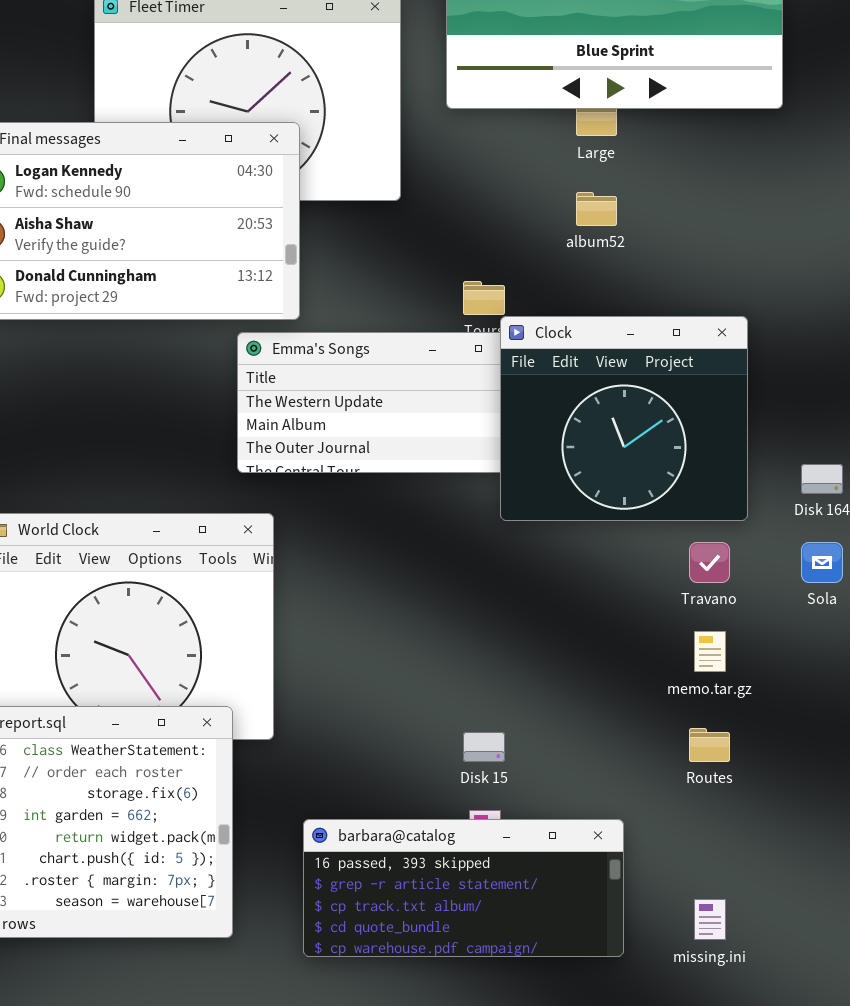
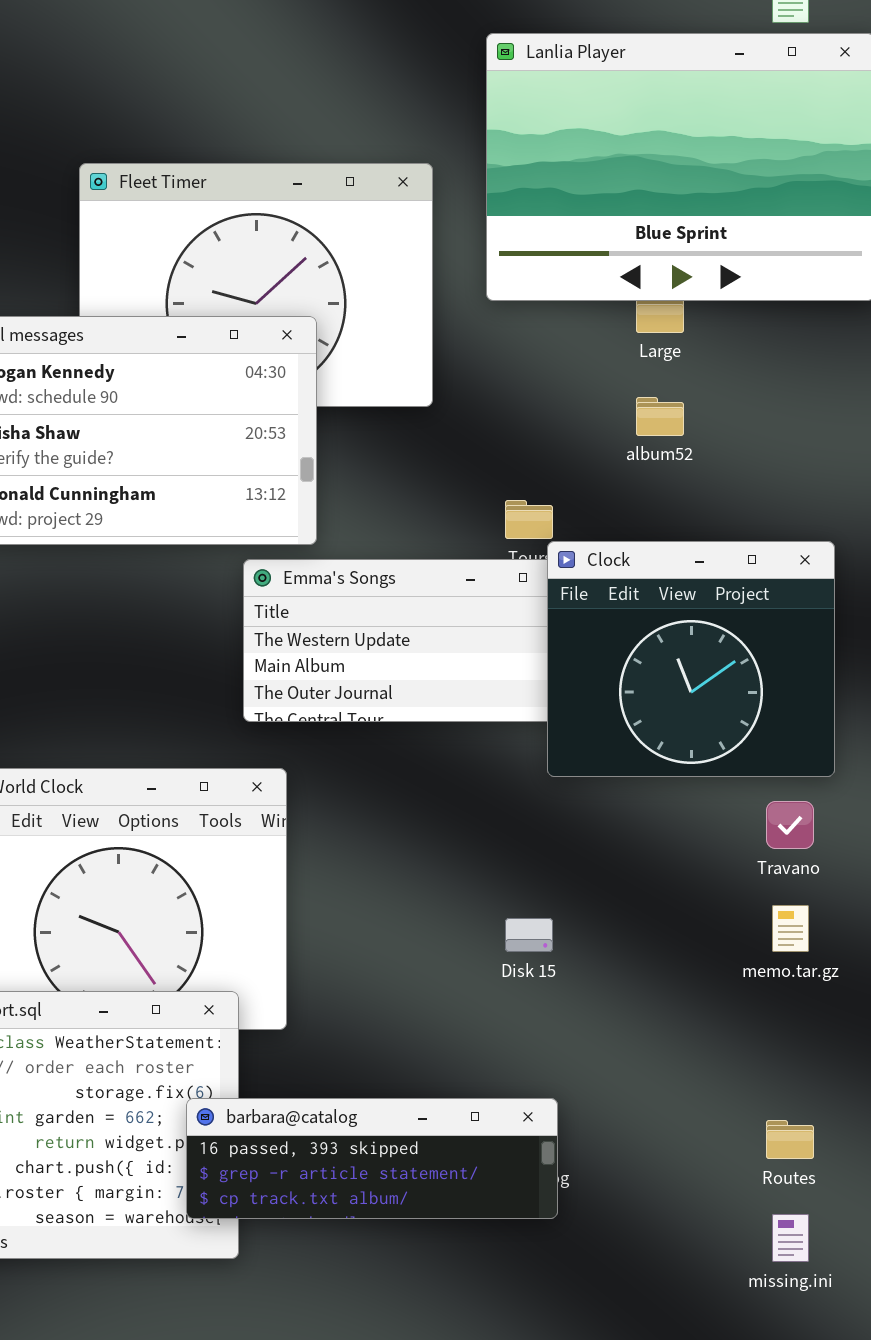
Routes: [689,728,730,762] -> [766,1120,814,1159], moved
Disk 15: [463,732,505,762] -> [505,918,553,952], moved
barbara@catalog: [303,819,624,957] -> [186,1098,558,1219], moved, resized

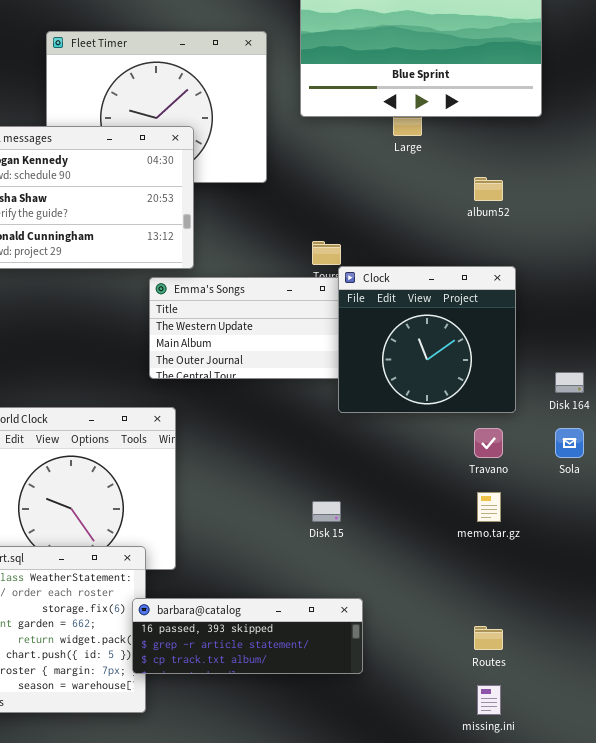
album52: [636,397,684,436] -> [474,177,503,201], moved
barbara@catalog: [186,1098,558,1219] -> [132,598,363,674], moved

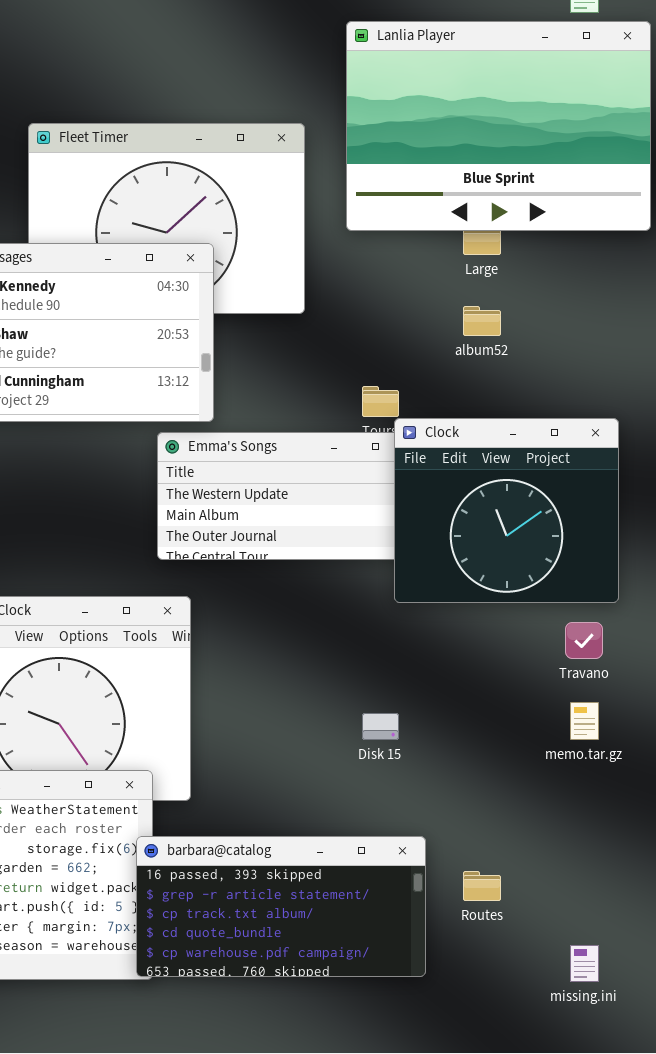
album52: [474,177,503,201] -> [463,306,501,336], moved
barbara@catalog: [132,598,363,674] -> [136,836,426,977], resized
Routes: [474,626,503,650] -> [463,871,501,901], moved

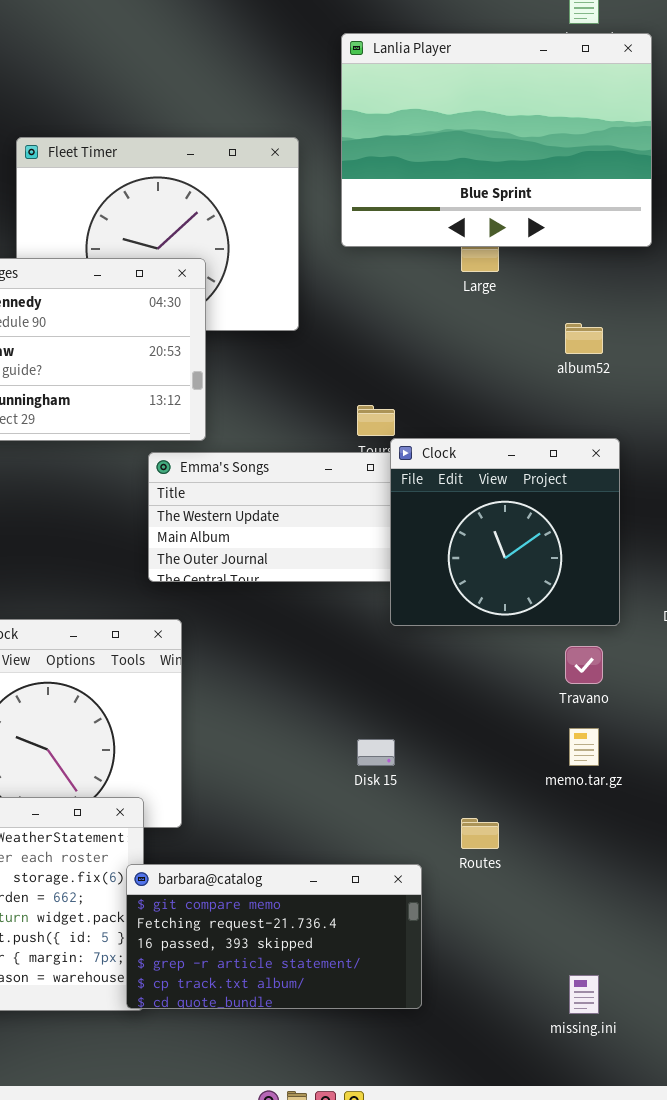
album52: [463,306,501,336] -> [565,323,603,354], moved
barbara@catalog: [136,836,426,977] -> [126,864,422,1009], scrolled up 2 rows
Routes: [463,871,501,901] -> [461,818,499,849], moved

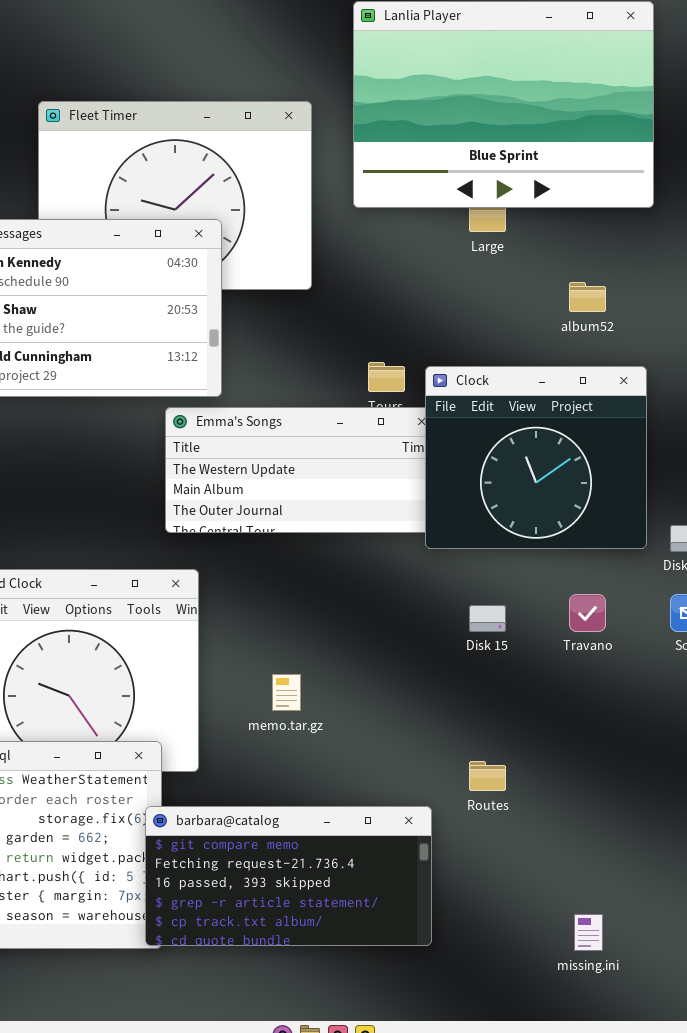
Clock: [390,438,620,626] -> [425,366,647,549], moved
memo.tar.gz: [569,728,599,766] -> [272,674,301,711], moved
Disk 15: [357,739,395,766] -> [469,605,506,632], moved

